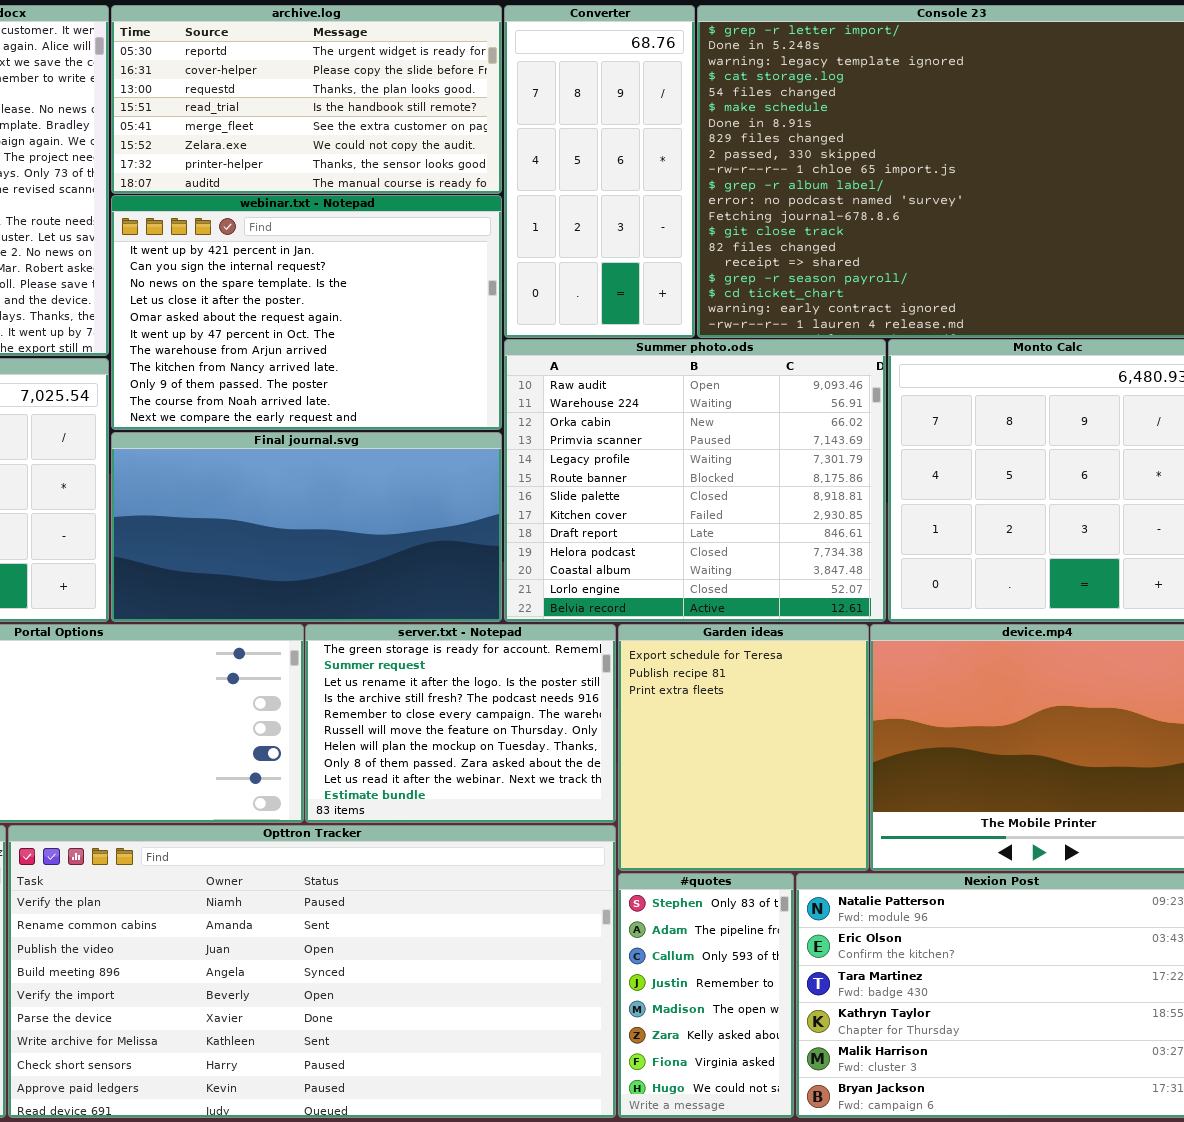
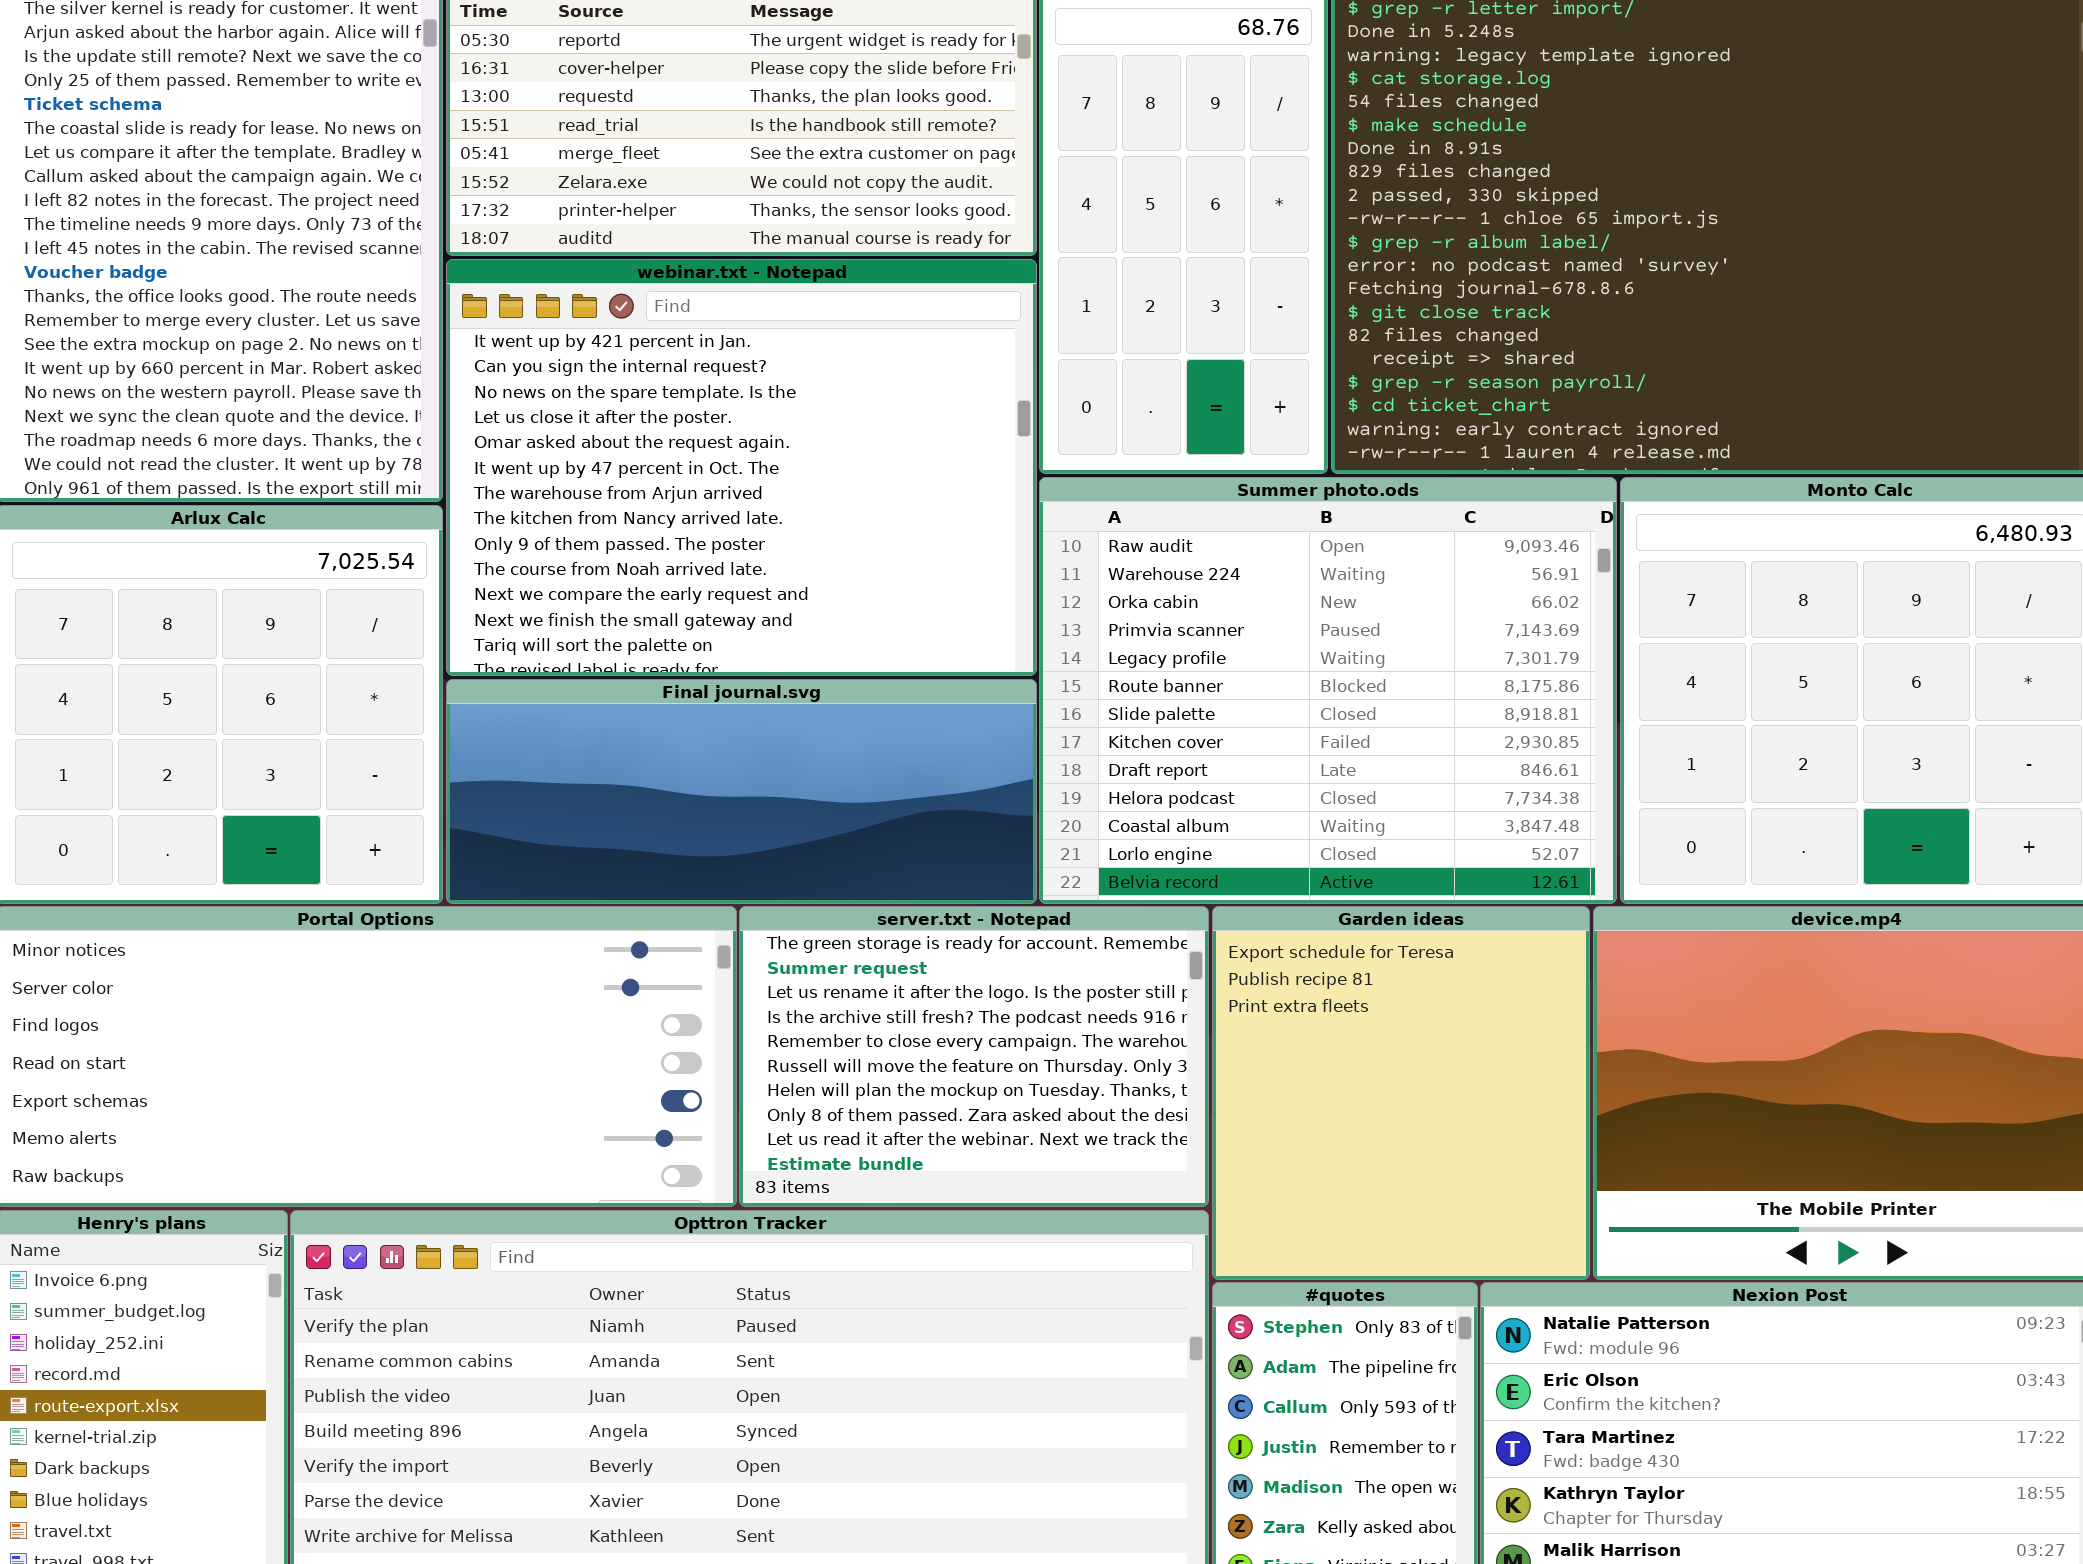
webinar.txt - Notepad: [111,195,502,430] -> [446,259,1037,676], resized
Final journal.svg: [111,432,502,622] -> [446,679,1037,904], resized

